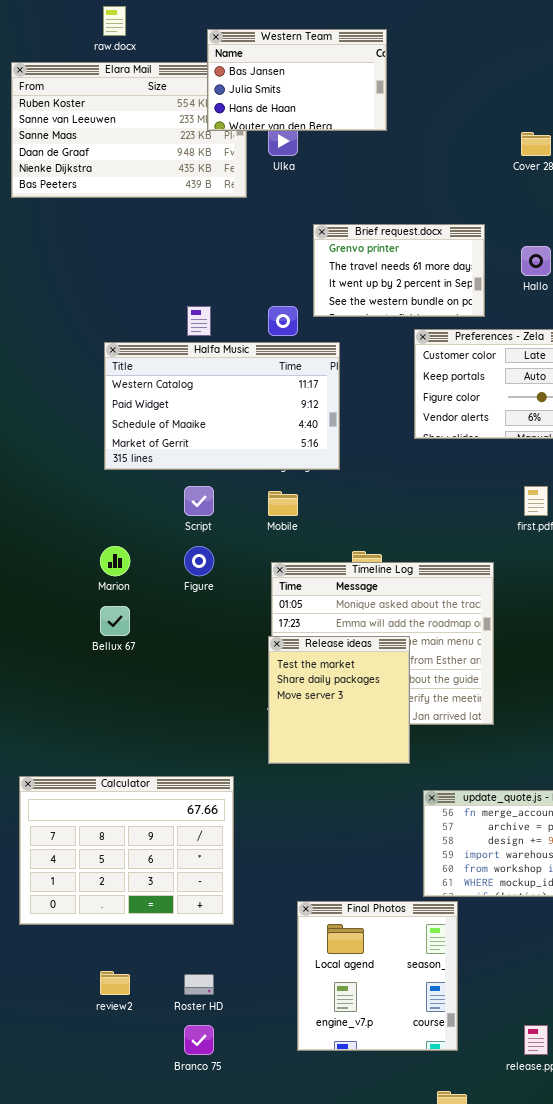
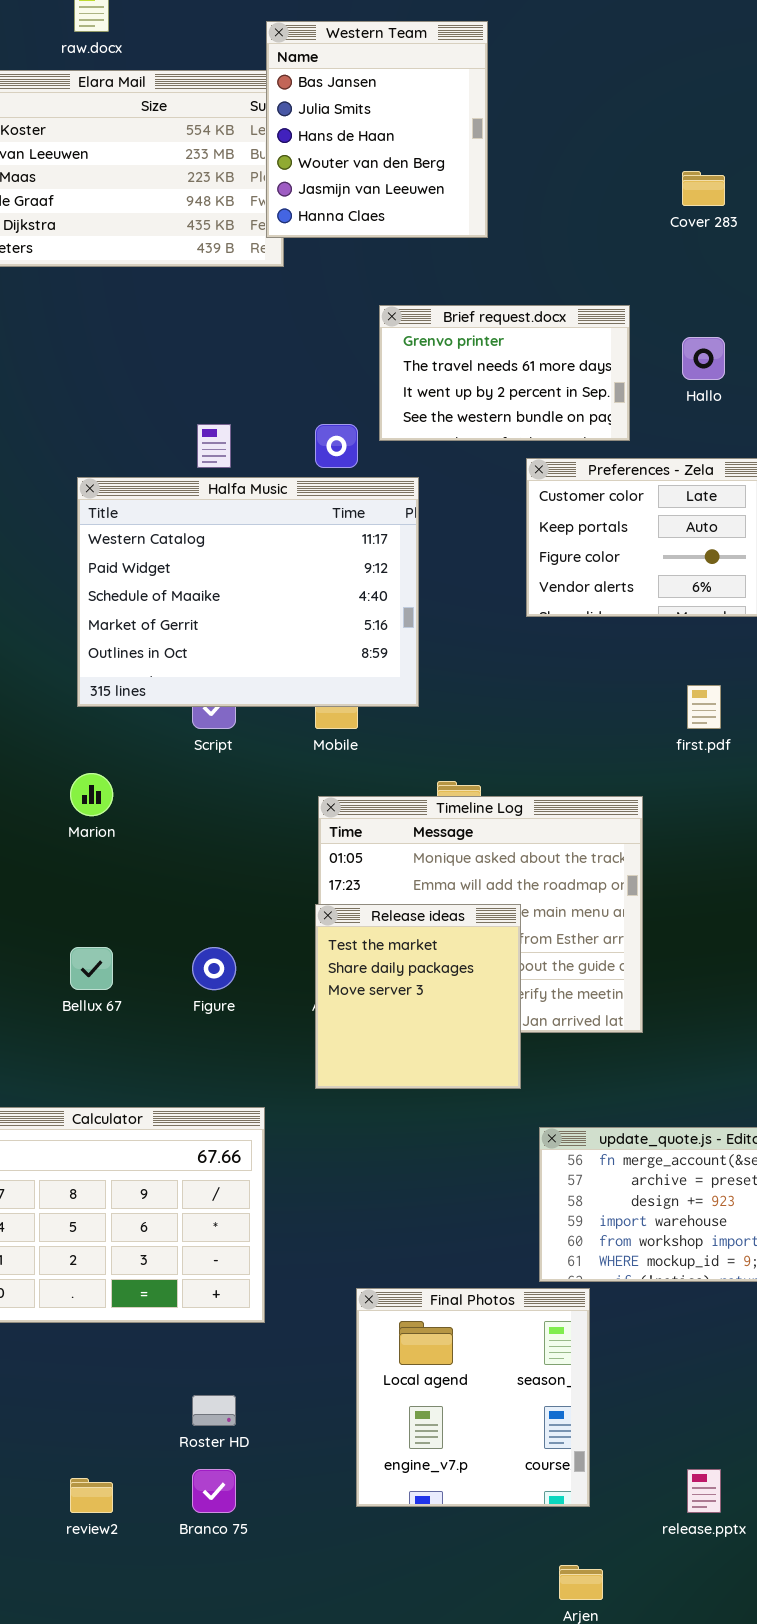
Western Team: [207,29,387,131] -> [266,21,488,238], resized
Halfa Music: [104,342,340,470] -> [77,477,419,707], resized
Figure: [184,546,214,576] -> [192,947,236,990], moved
Bellux 67: [100,606,130,636] -> [70,947,113,990], moved
review2: [100,971,130,995] -> [70,1478,113,1513], moved

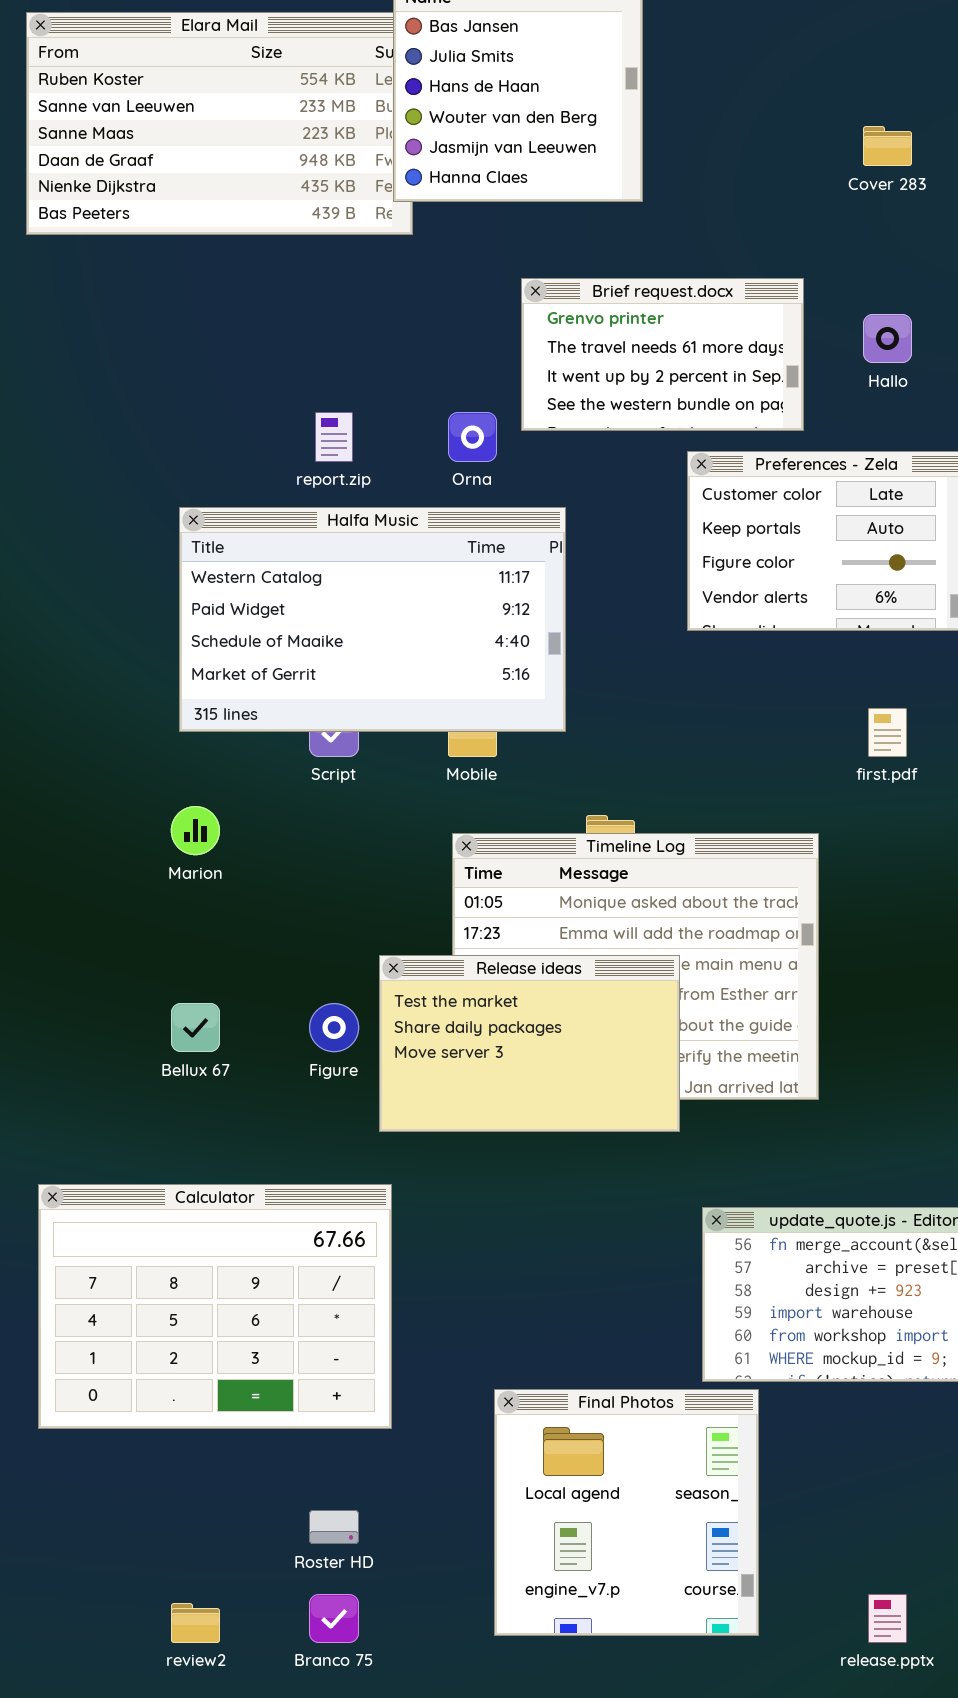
Halfa Music: [77,477,419,707] -> [179,507,566,732], resized
Release ideas: [315,904,521,1089] -> [379,955,680,1132], resized

